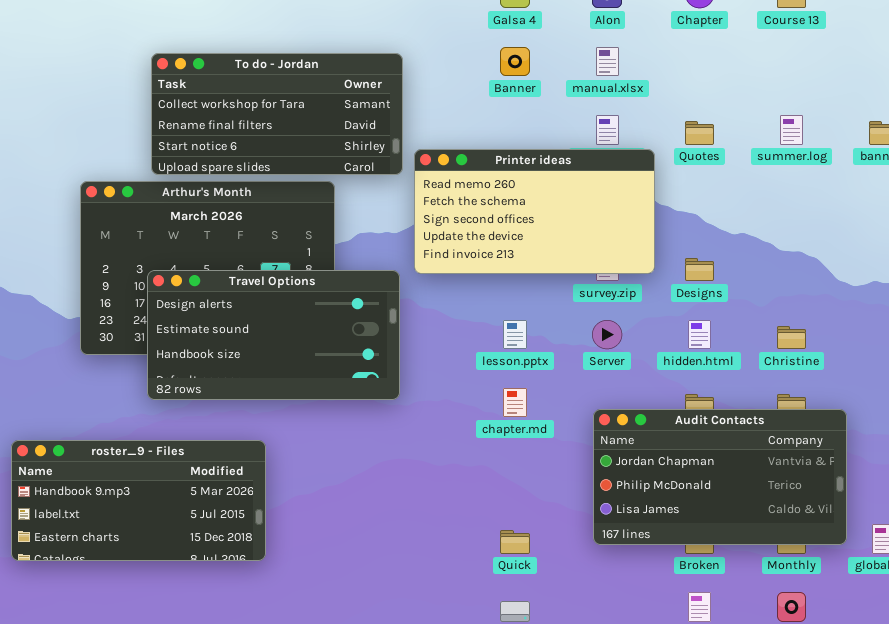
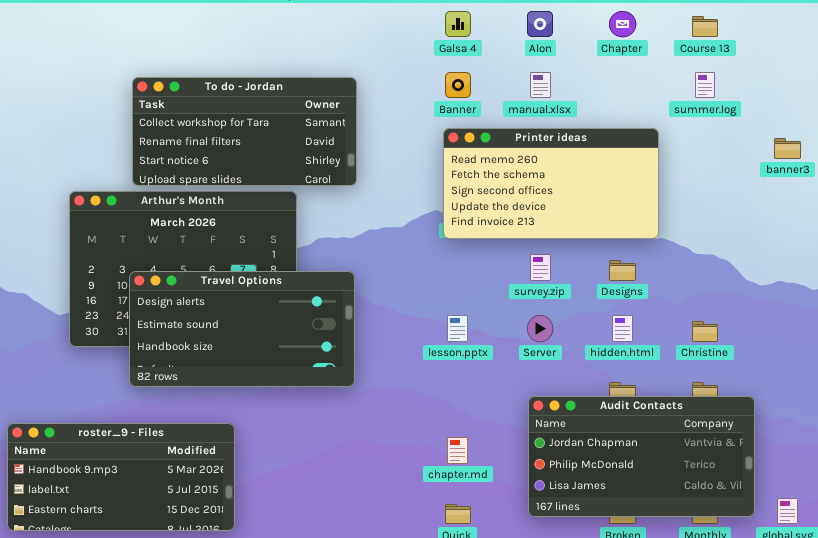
summer.log: [780,115,803,145] -> [695,72,715,98], moved
Printer ideas: [414,149,655,274] -> [443,128,659,239], moved
chapter.md: [503,388,527,417] -> [447,437,468,464], moved

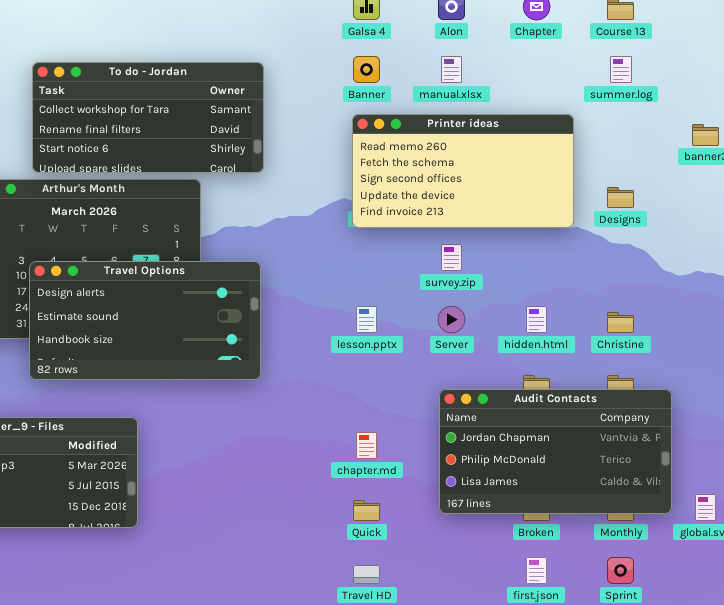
Designs: [609,260,636,281] -> [607,187,634,208], moved

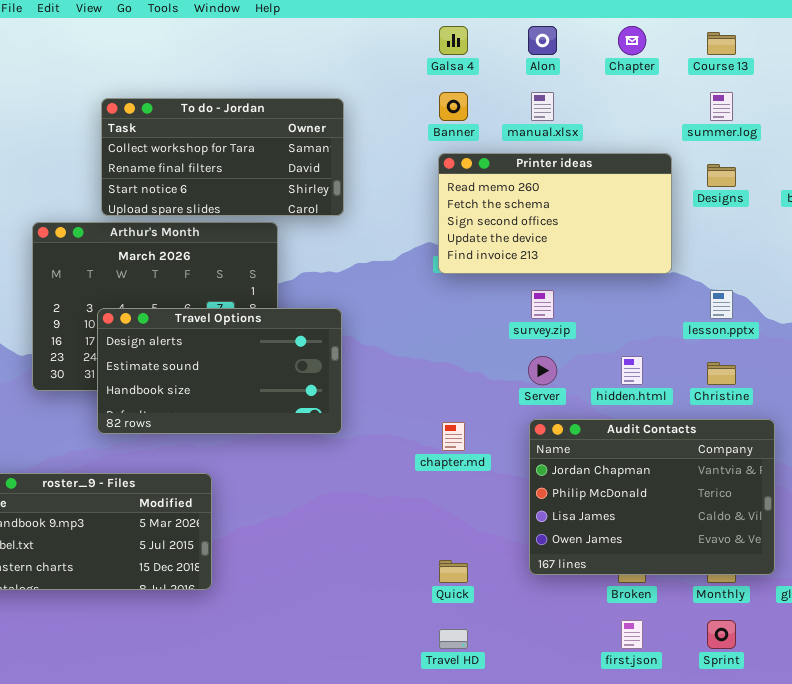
Designs: [607,187,634,208] -> [707,164,736,187], moved
lesson.pptx: [356,306,377,333] -> [710,290,733,319], moved
Audit Contacts: [439,389,672,514] -> [529,419,775,575], resized
chapter.md: [356,432,377,459] -> [442,422,465,451], moved

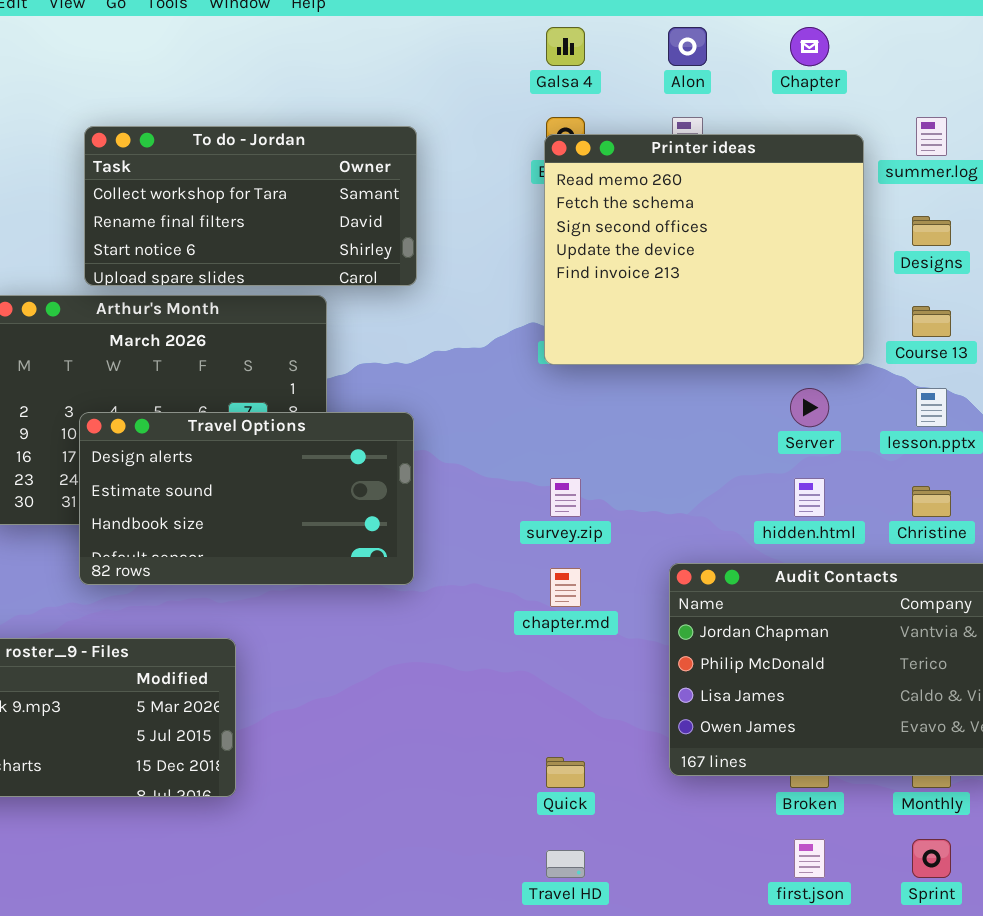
Course 13: [707,32,736,55] -> [912,306,951,337], moved
Printer ideas: [438,153,672,274] -> [544,134,864,365], resized
survey.zip: [531,290,554,319] -> [550,478,581,517], moved
Server: [528,356,557,385] -> [790,388,829,427], moved

